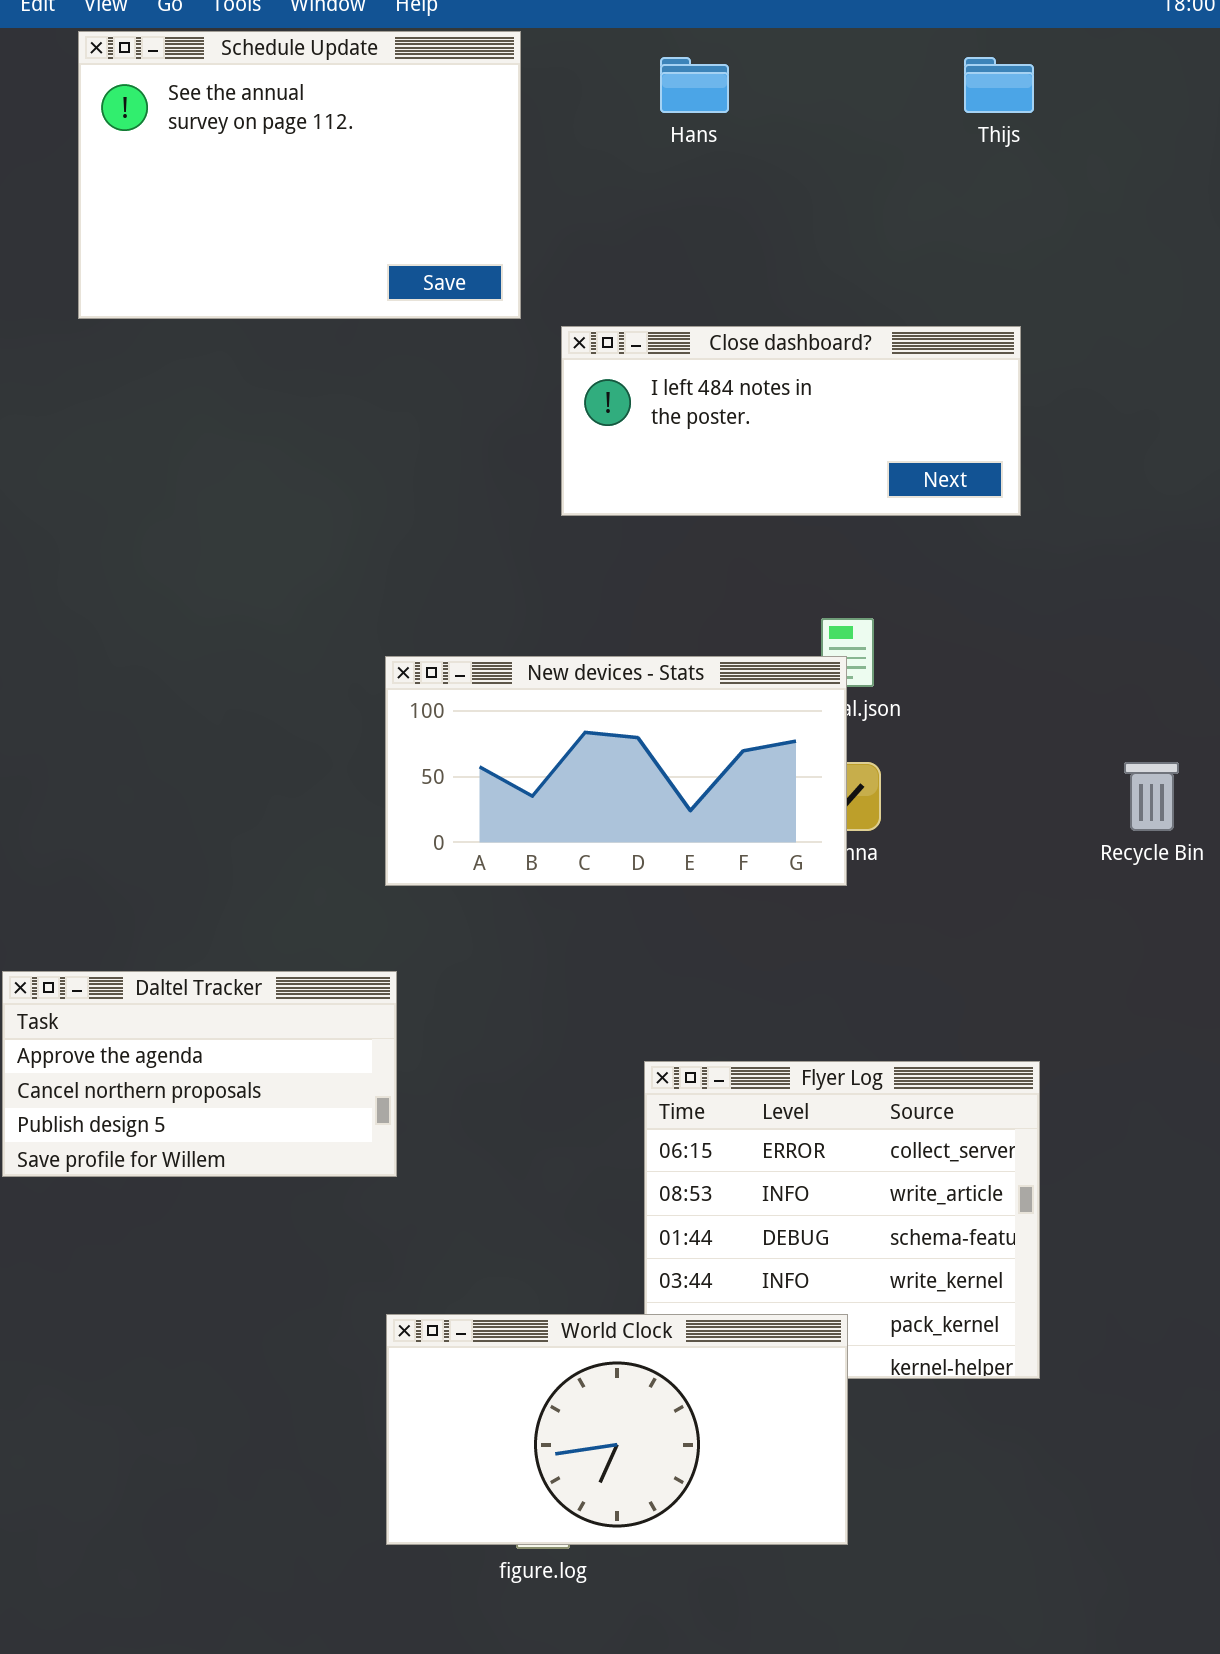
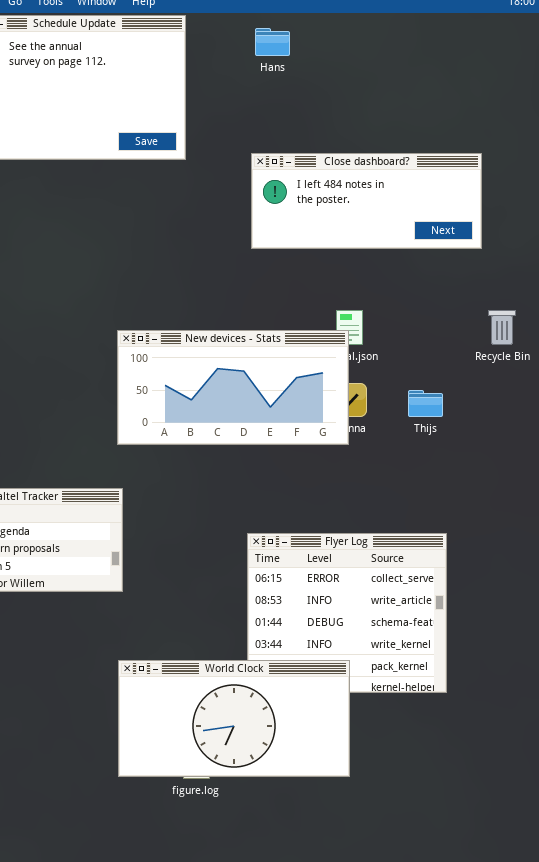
Thijs: [964,57,1034,113] -> [408,390,443,417], moved
Close dashboard?: [561,326,1021,516] -> [251,153,482,249], moved
Recycle Bin: [1124,762,1179,831] -> [488,310,516,345], moved

